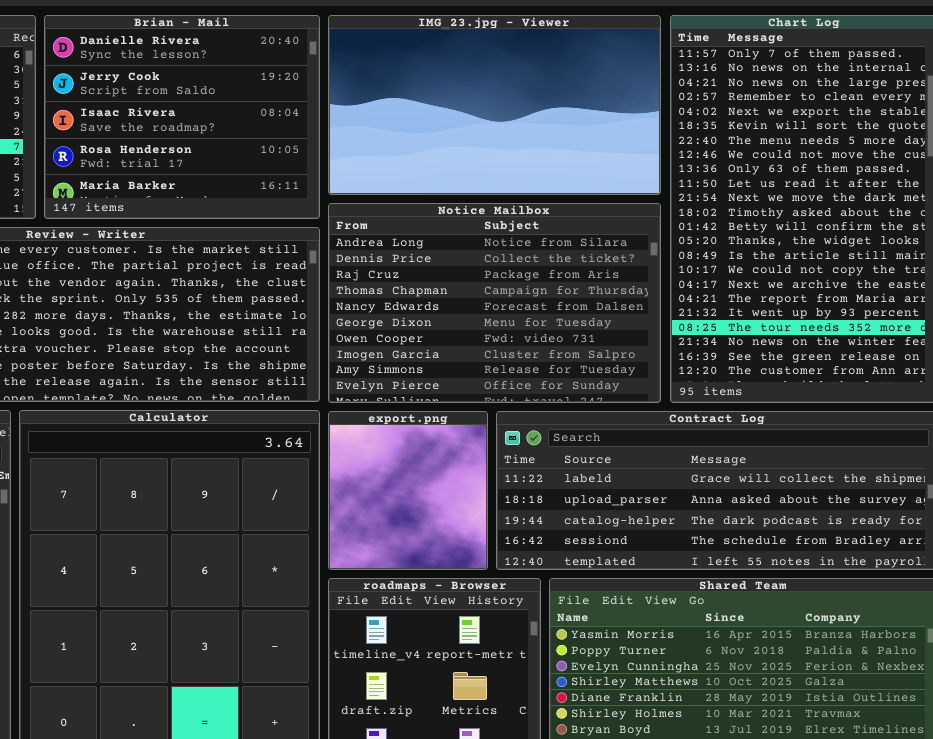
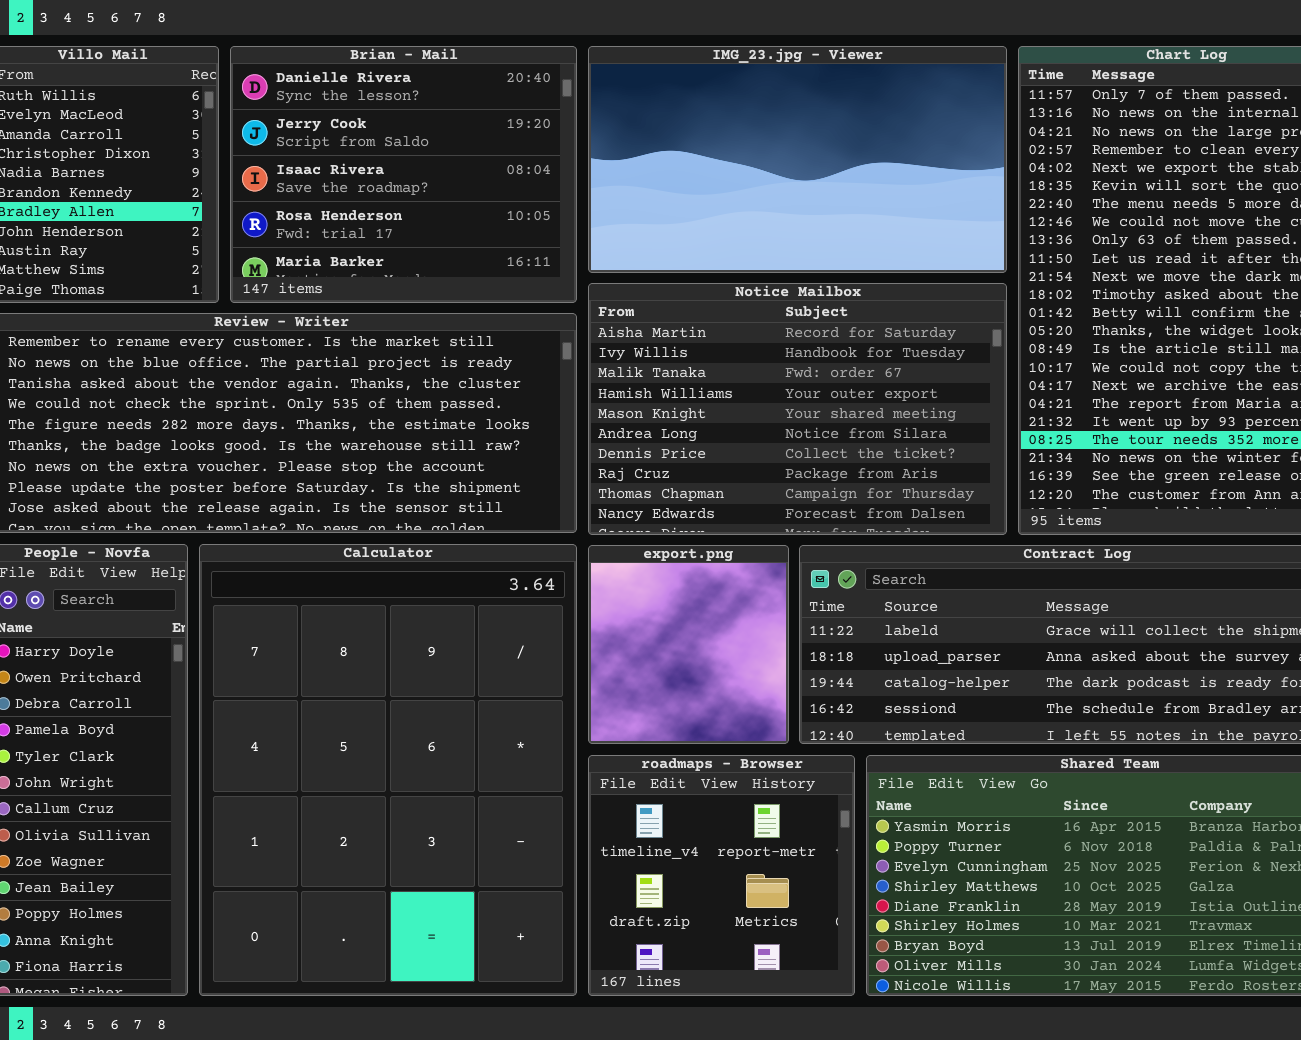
Notice Mailbox: [328,203,661,403] -> [588,283,1007,535], scrolled up 5 rows

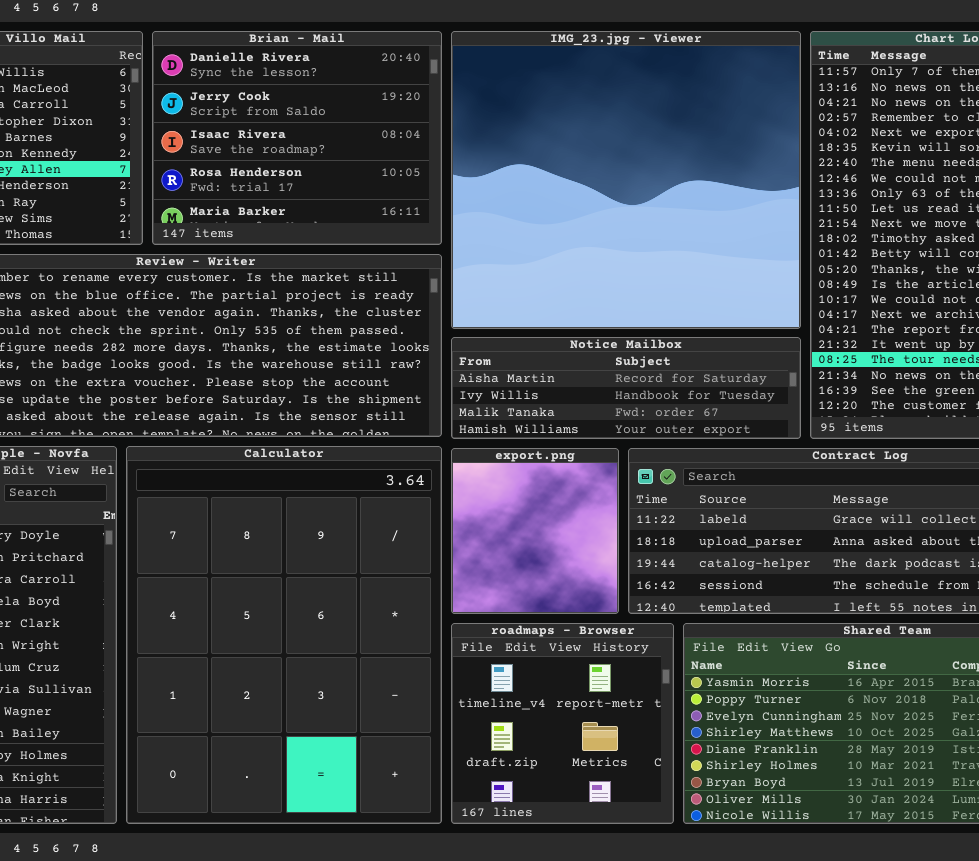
IMG_23.jpg - Viewer: [588,46,1007,273] -> [451,31,801,329], resized
Notice Mailbox: [588,283,1007,535] -> [451,337,801,439], resized

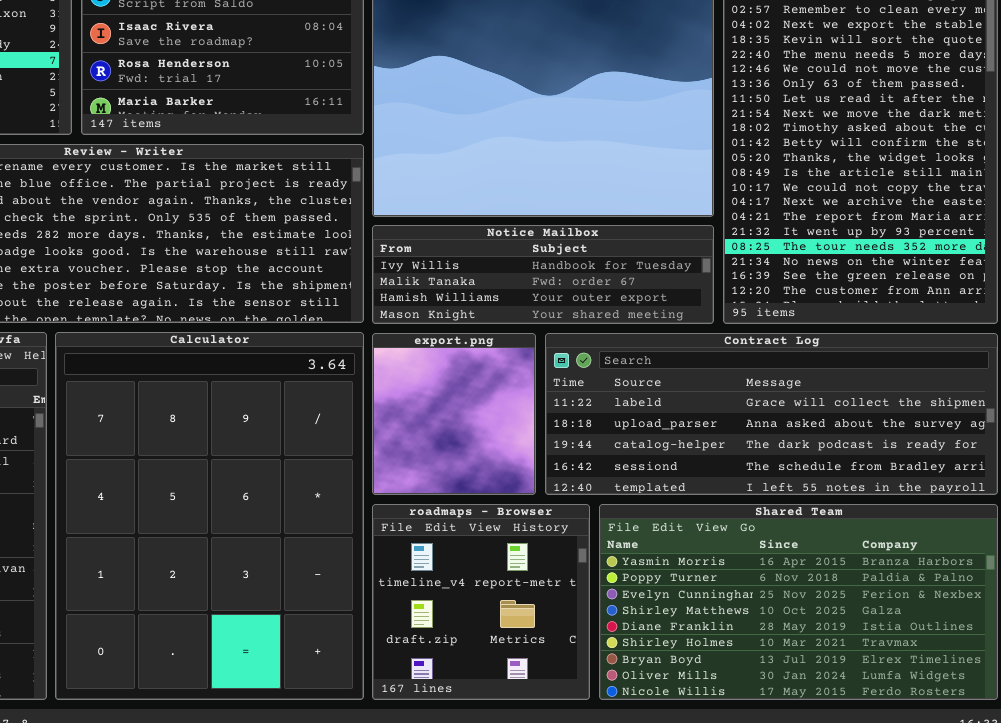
Notice Mailbox: [451,337,801,439] -> [372,225,714,324], scrolled down 1 row

